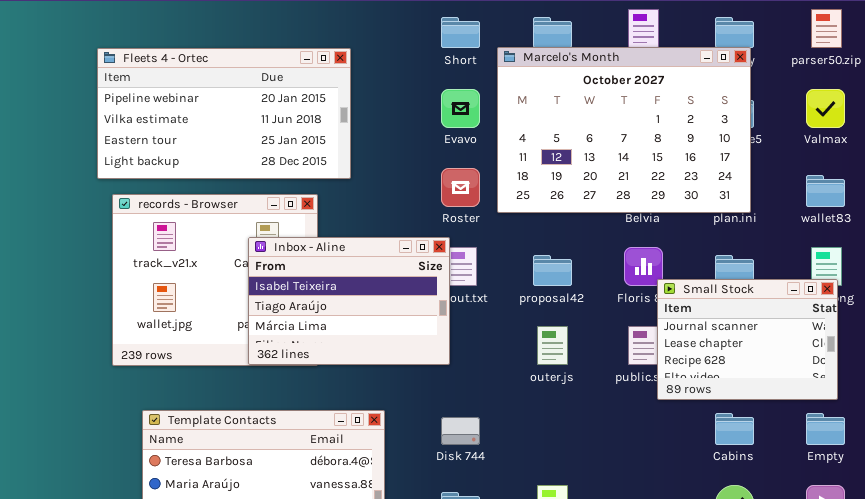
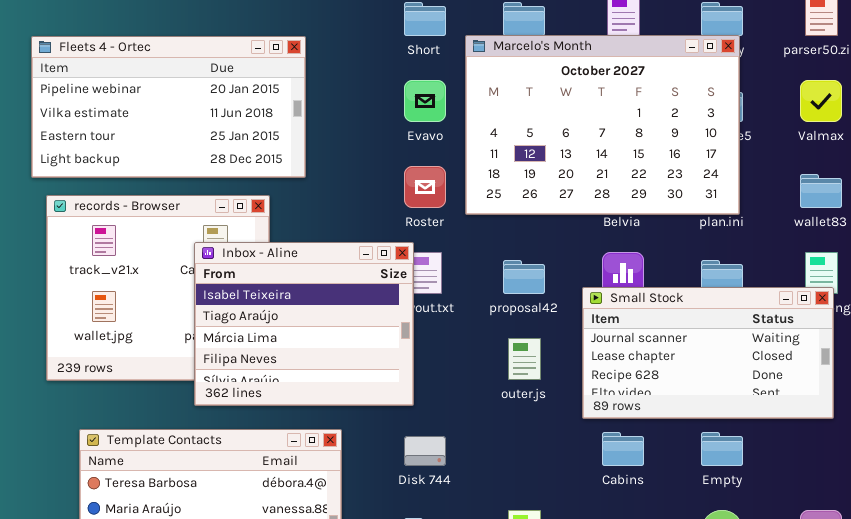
Inbox - Aline: [248,237,450,365] -> [194,242,414,406], resized
Small Stock: [657,279,838,400] -> [582,287,834,419], resized
Cabins: [715,413,754,445] -> [602,432,644,466], moved
Empty: [806,413,845,445] -> [701,432,743,466], moved

